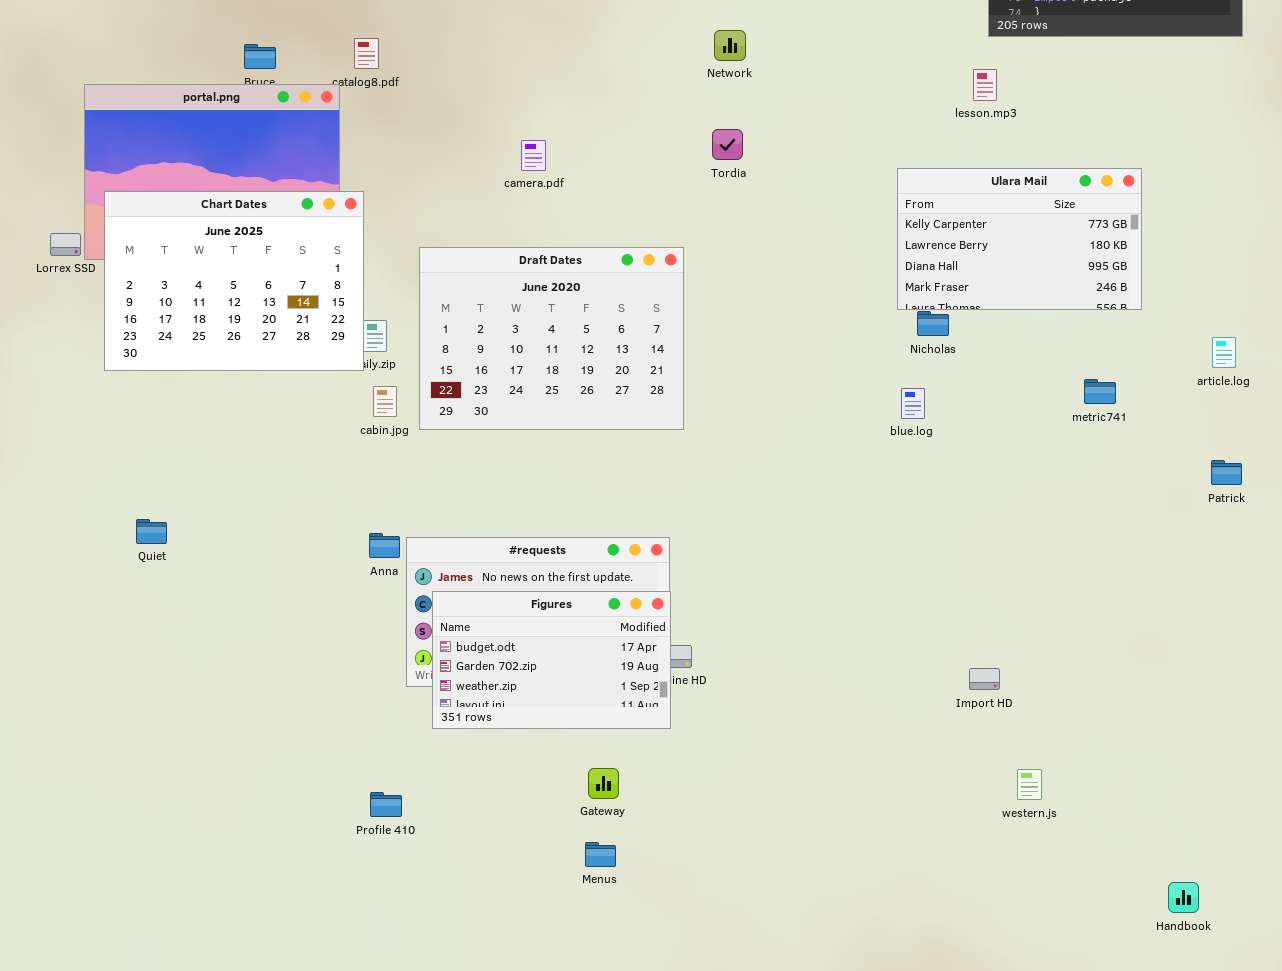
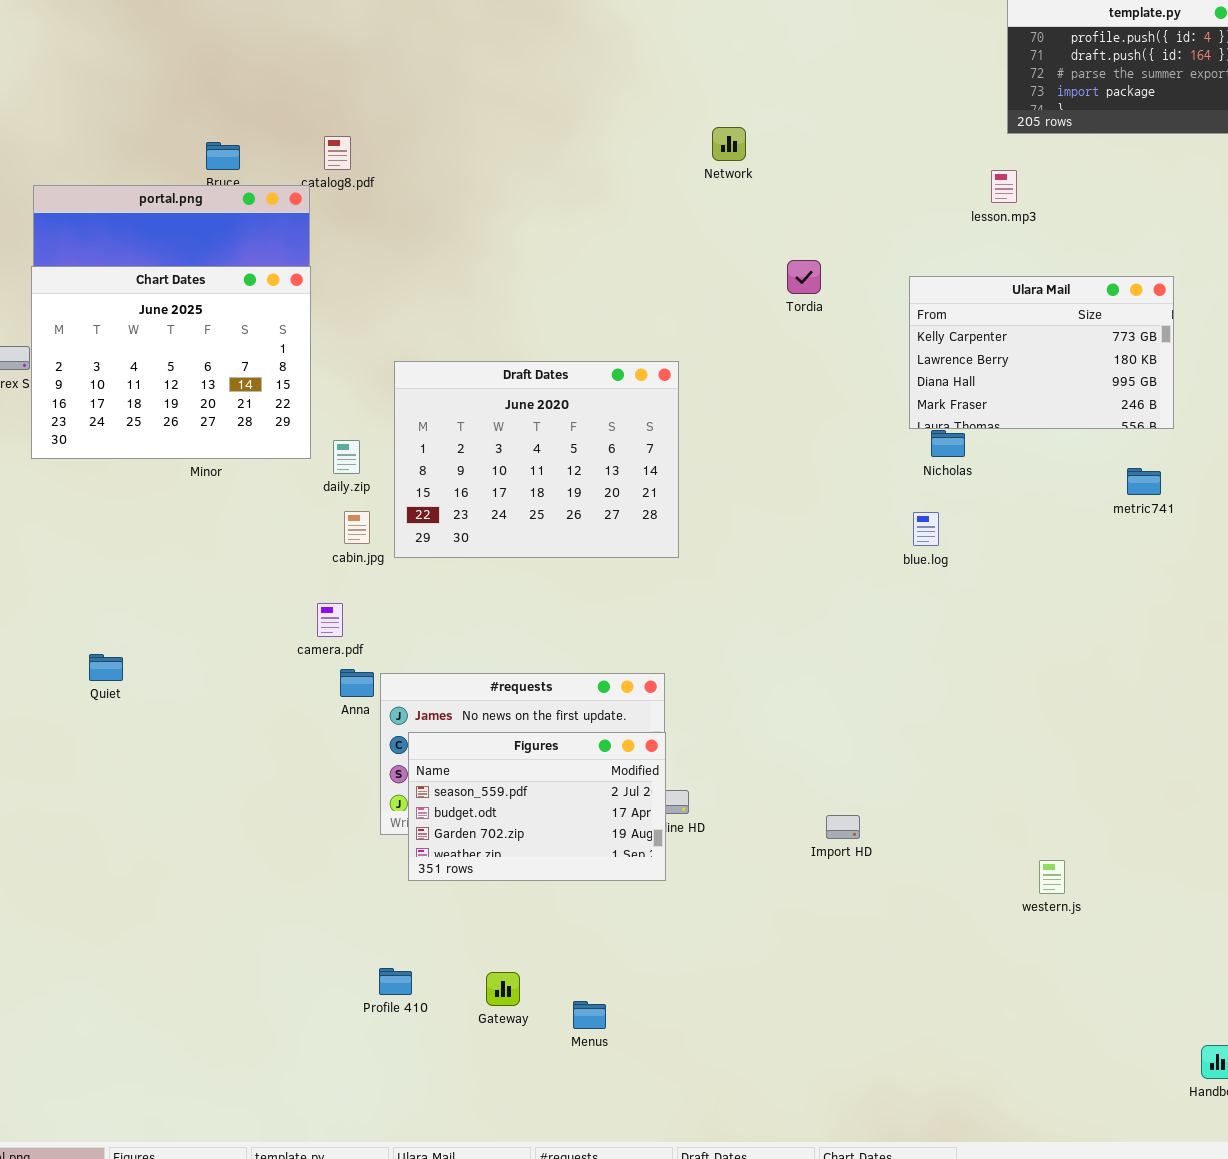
Tordia: [712,129,743,160] -> [787,260,821,294], moved
camera.pdf: [521,140,546,171] -> [317,603,343,637], moved
Chart Dates: [104,191,364,371] -> [31,266,311,459], moved
metric741: [1084,379,1116,404] -> [1127,468,1161,495], moved
Figures: [432,591,671,729] -> [408,732,666,881], scrolled up 1 row
Import HD: [969,668,1000,690] -> [826,815,860,839], moved
Gateway: [588,768,619,799] -> [486,972,520,1006], moved
western.js: [1017,769,1042,800] -> [1039,860,1065,894], moved
Profile 410: [370,792,402,817] -> [379,968,412,995], moved

